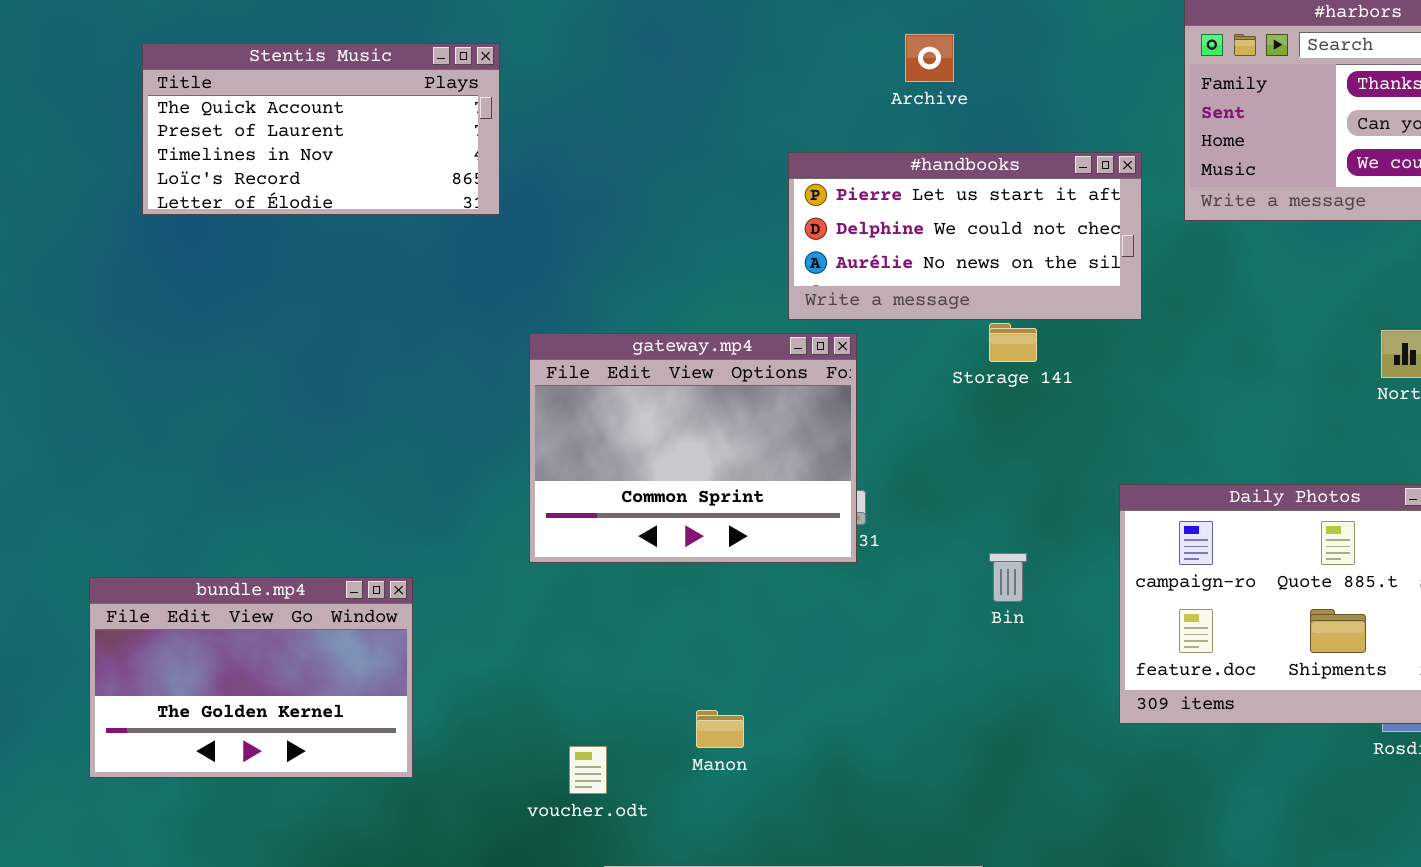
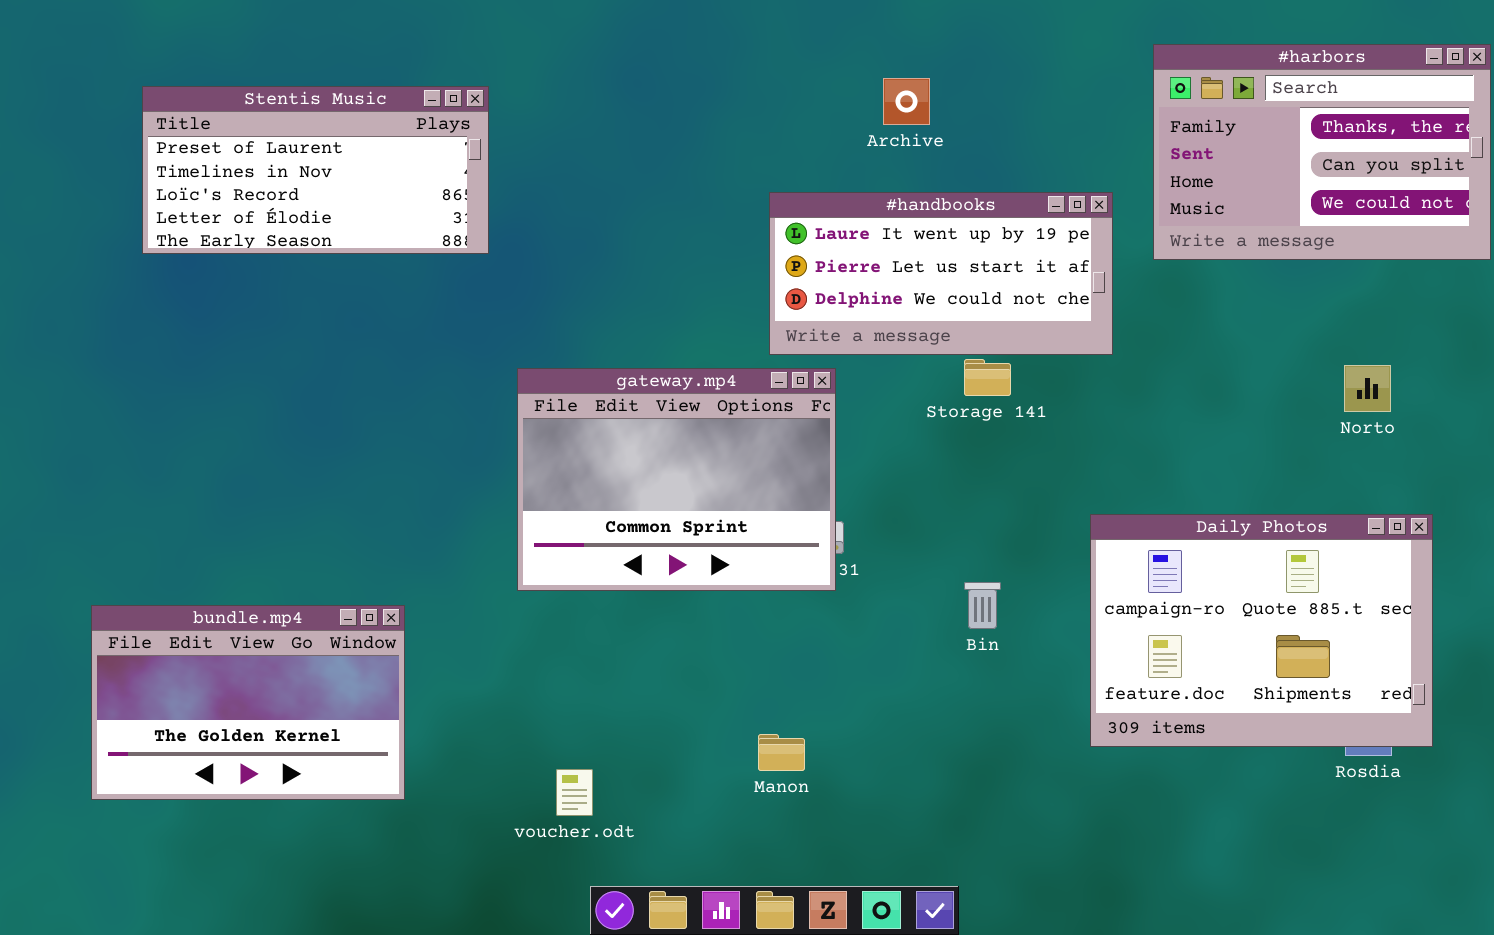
Stentis Music: [142,43,500,215] -> [142,86,489,254], scrolled down 1 row
#handbooks: [788,152,1142,320] -> [769,192,1113,355], scrolled up 1 row
Manon: [696,710,744,748] -> [758,734,805,771], moved

